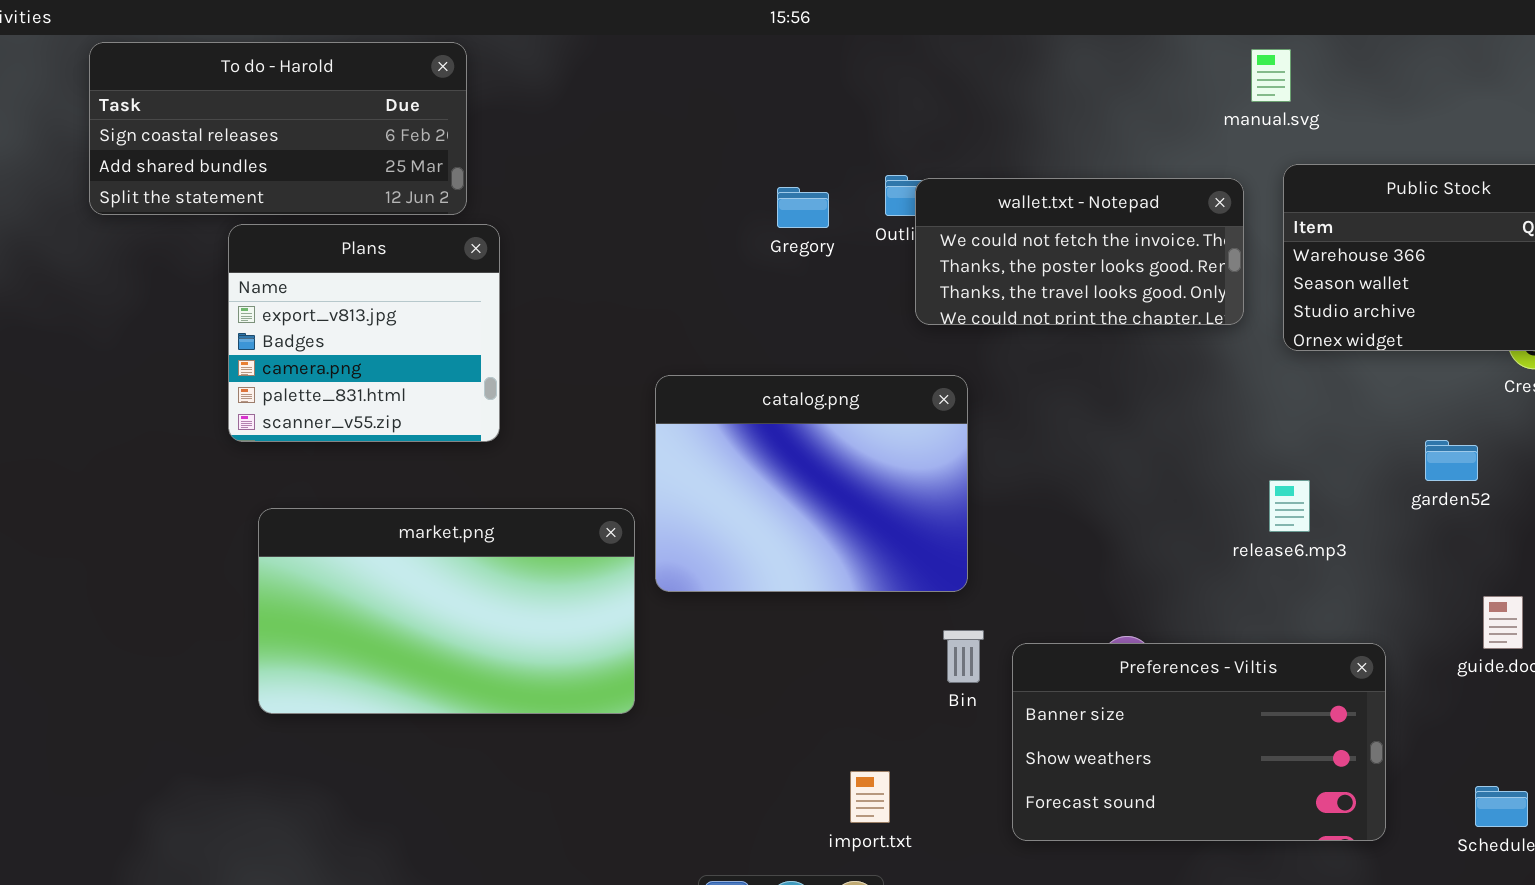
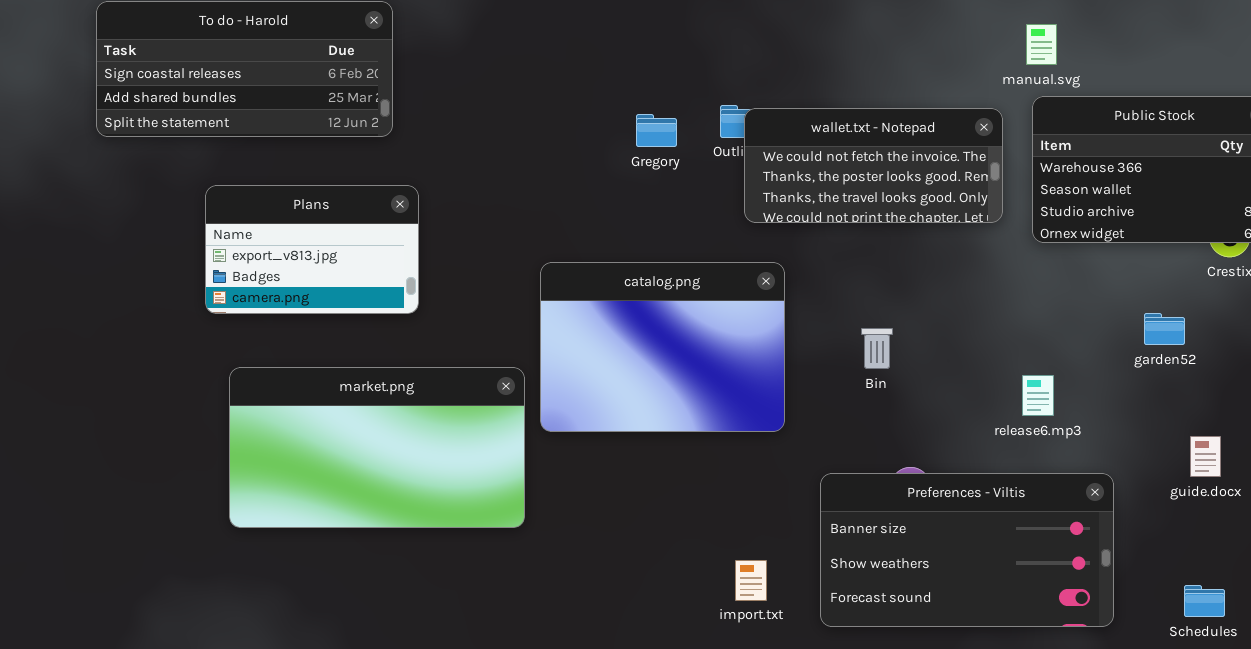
manual.svg: [1251,49,1291,102] -> [1026,24,1057,65], moved
Plans: [228,224,500,442] -> [205,185,419,314], resized
release6.mp3: [1269,480,1310,532] -> [1022,375,1054,416], moved
Bin: [943,630,984,683] -> [861,328,893,369], moved
import.txt: [850,771,890,823] -> [735,560,767,601], moved

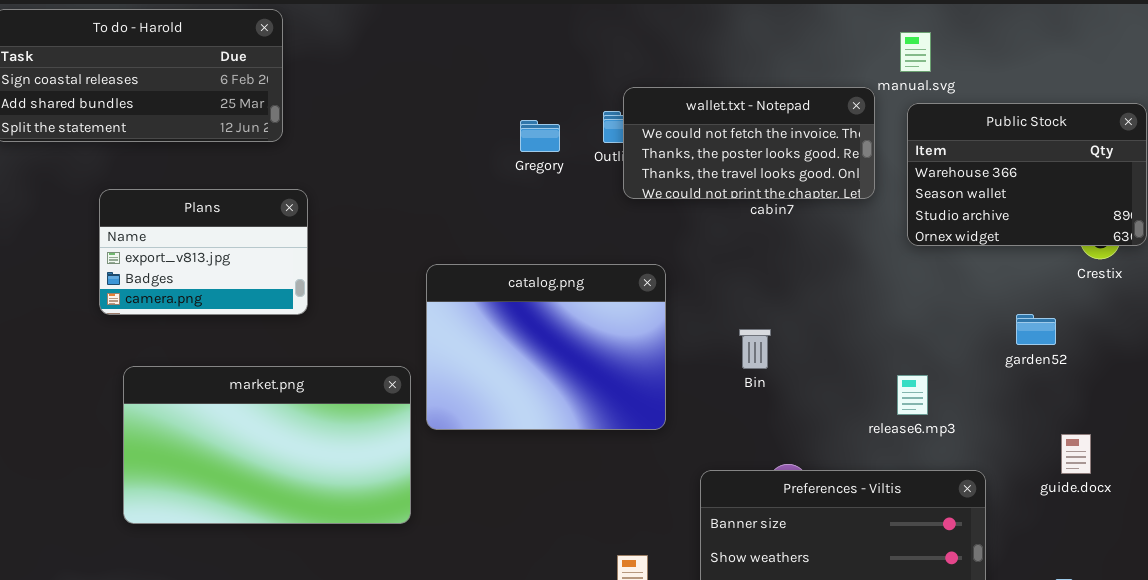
wallet.txt - Notepad: [744,108,1003,223] -> [623,87,875,199], moved

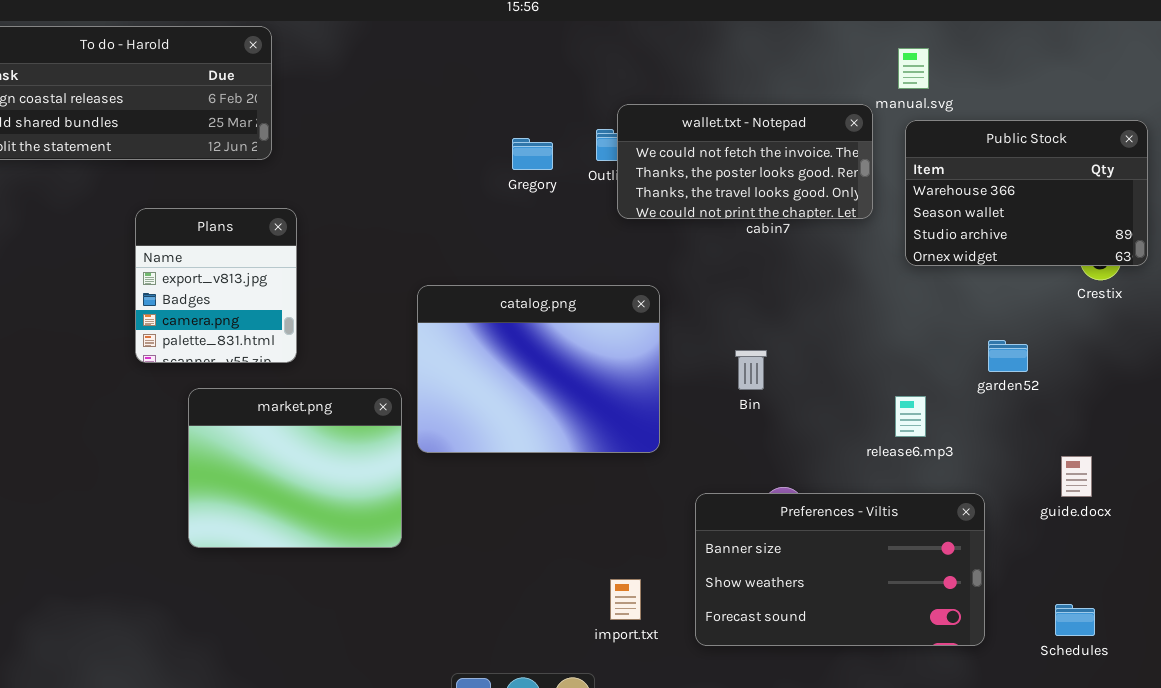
Plans: [99,189,308,315] -> [135,208,297,363], resized
garden52: [1016,314,1056,345] -> [988,340,1028,372], moved
market.png: [123,366,411,524] -> [188,388,402,548], resized

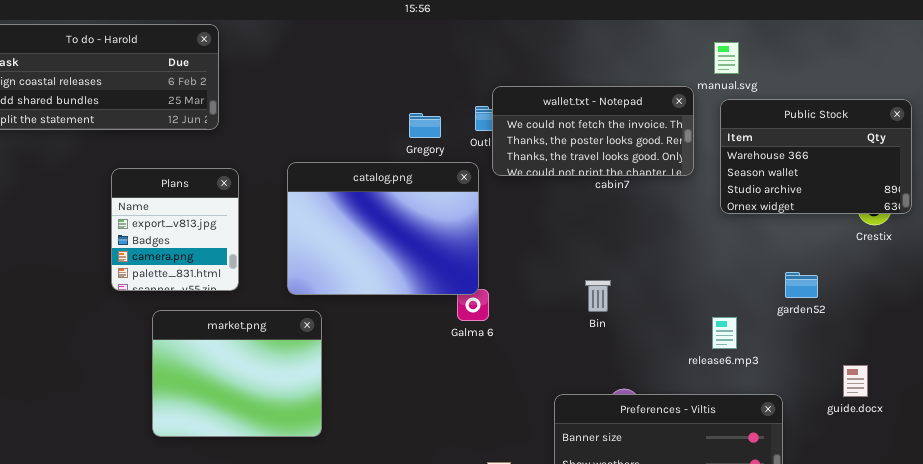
catalog.png: [417,285,660,453] -> [287,162,479,295], moved

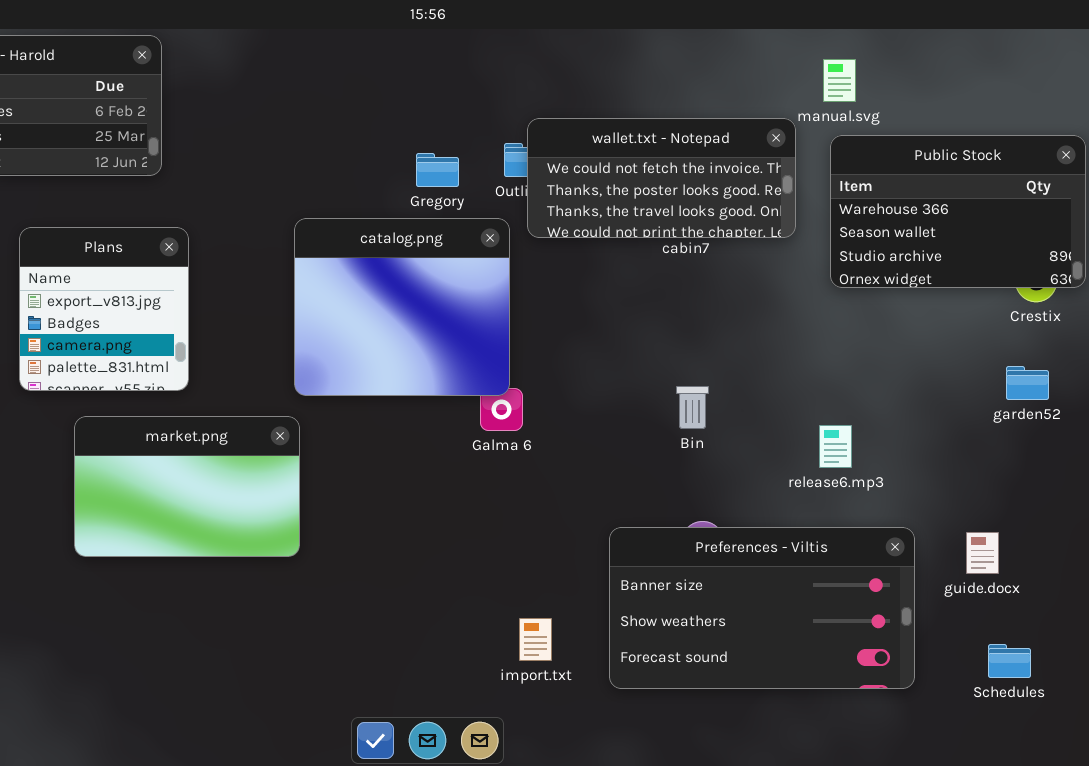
catalog.png: [287,162,479,295] -> [294,218,510,396], resized
garden52: [785,272,818,298] -> [1006,366,1049,400], moved
Bin: [585,280,611,312] -> [676,386,709,429], moved
market.png: [152,310,322,437] -> [74,416,300,557], resized
guide.docx: [843,365,868,397] -> [966,532,999,574], moved

